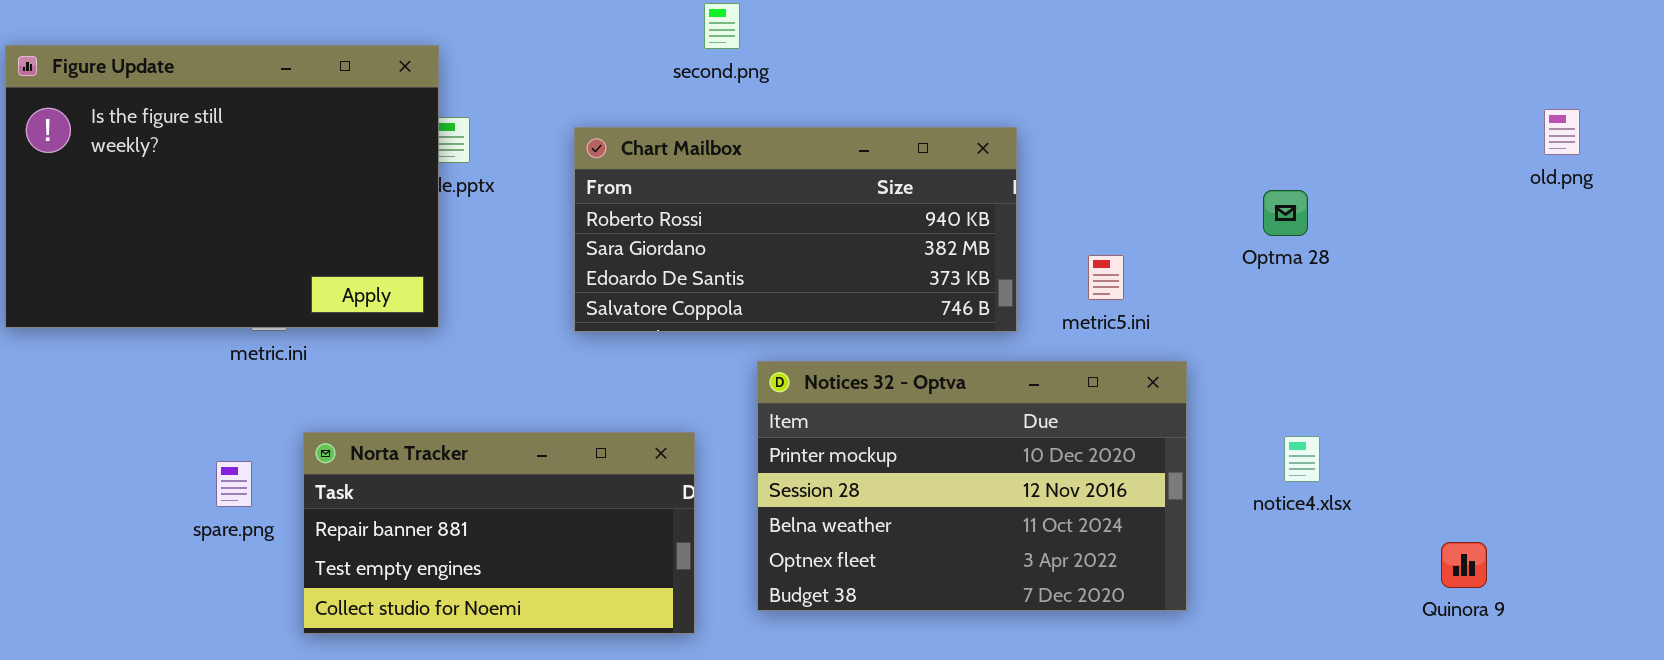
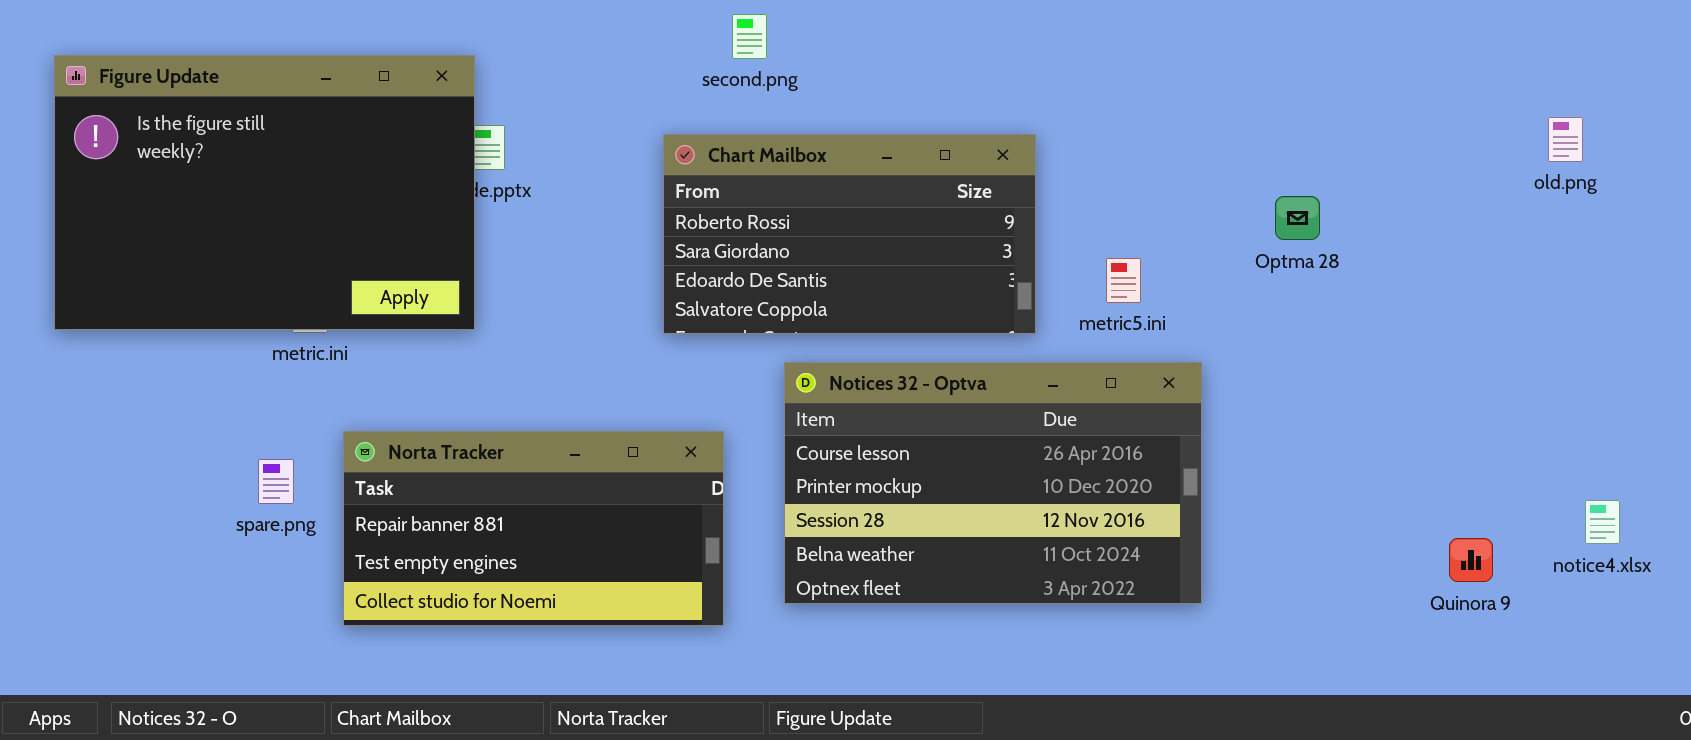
Chart Mailbox: [574,127,1017,332] -> [663,134,1036,334], resized
Notices 32 - Optva: [757,361,1187,611] -> [784,362,1202,604], scrolled up 1 row
notice4.xlsx: [1284,436,1320,482] -> [1585,500,1620,544], moved

